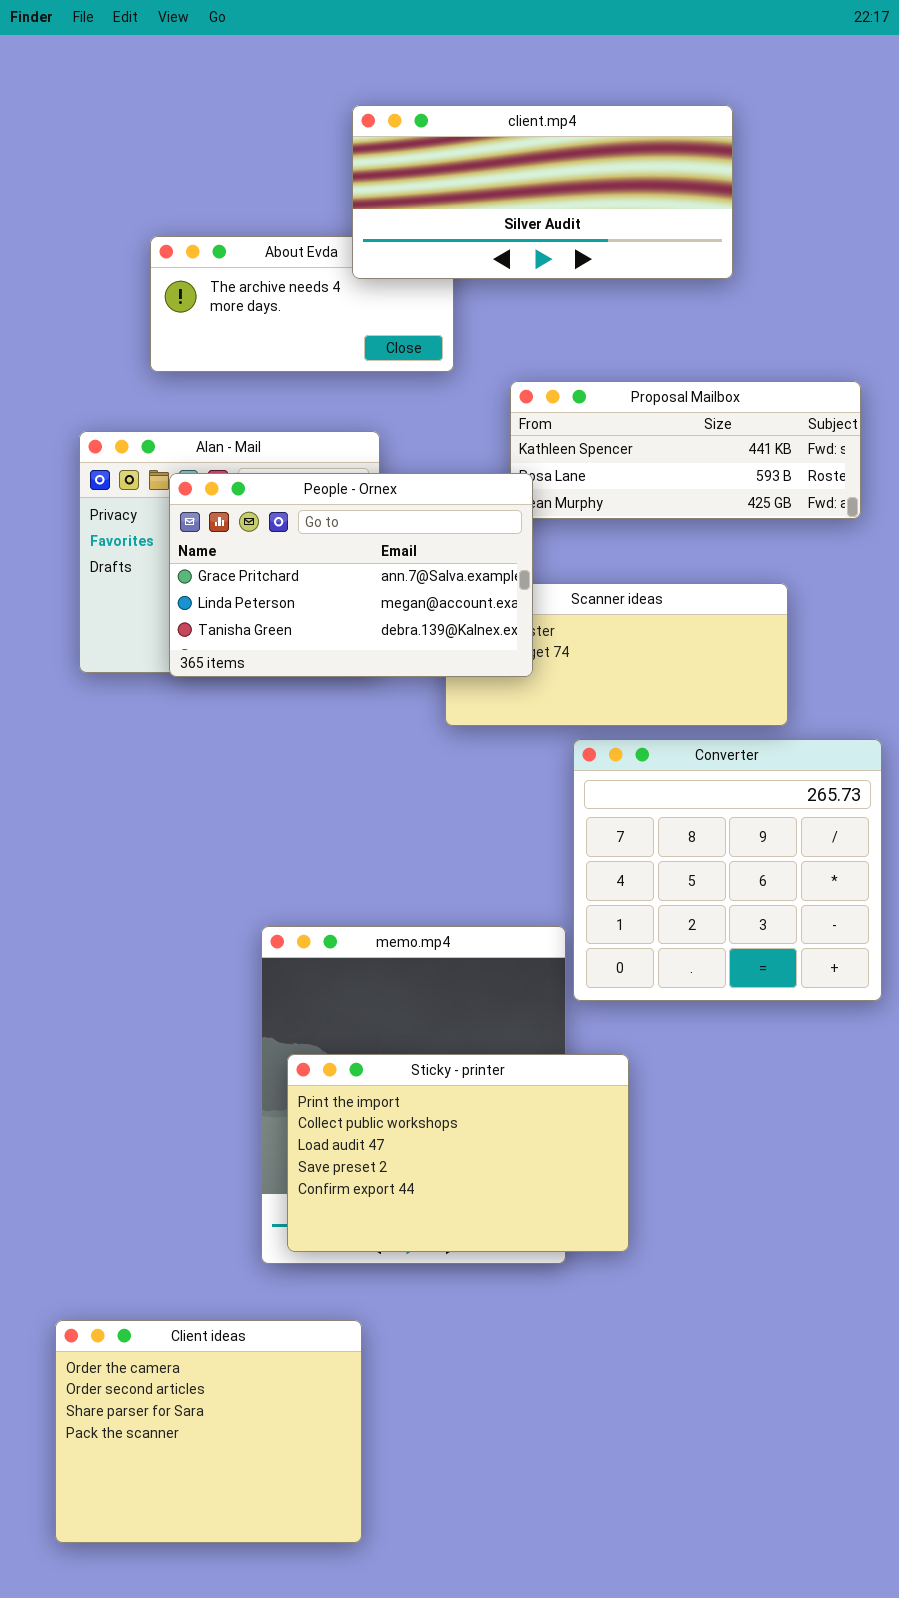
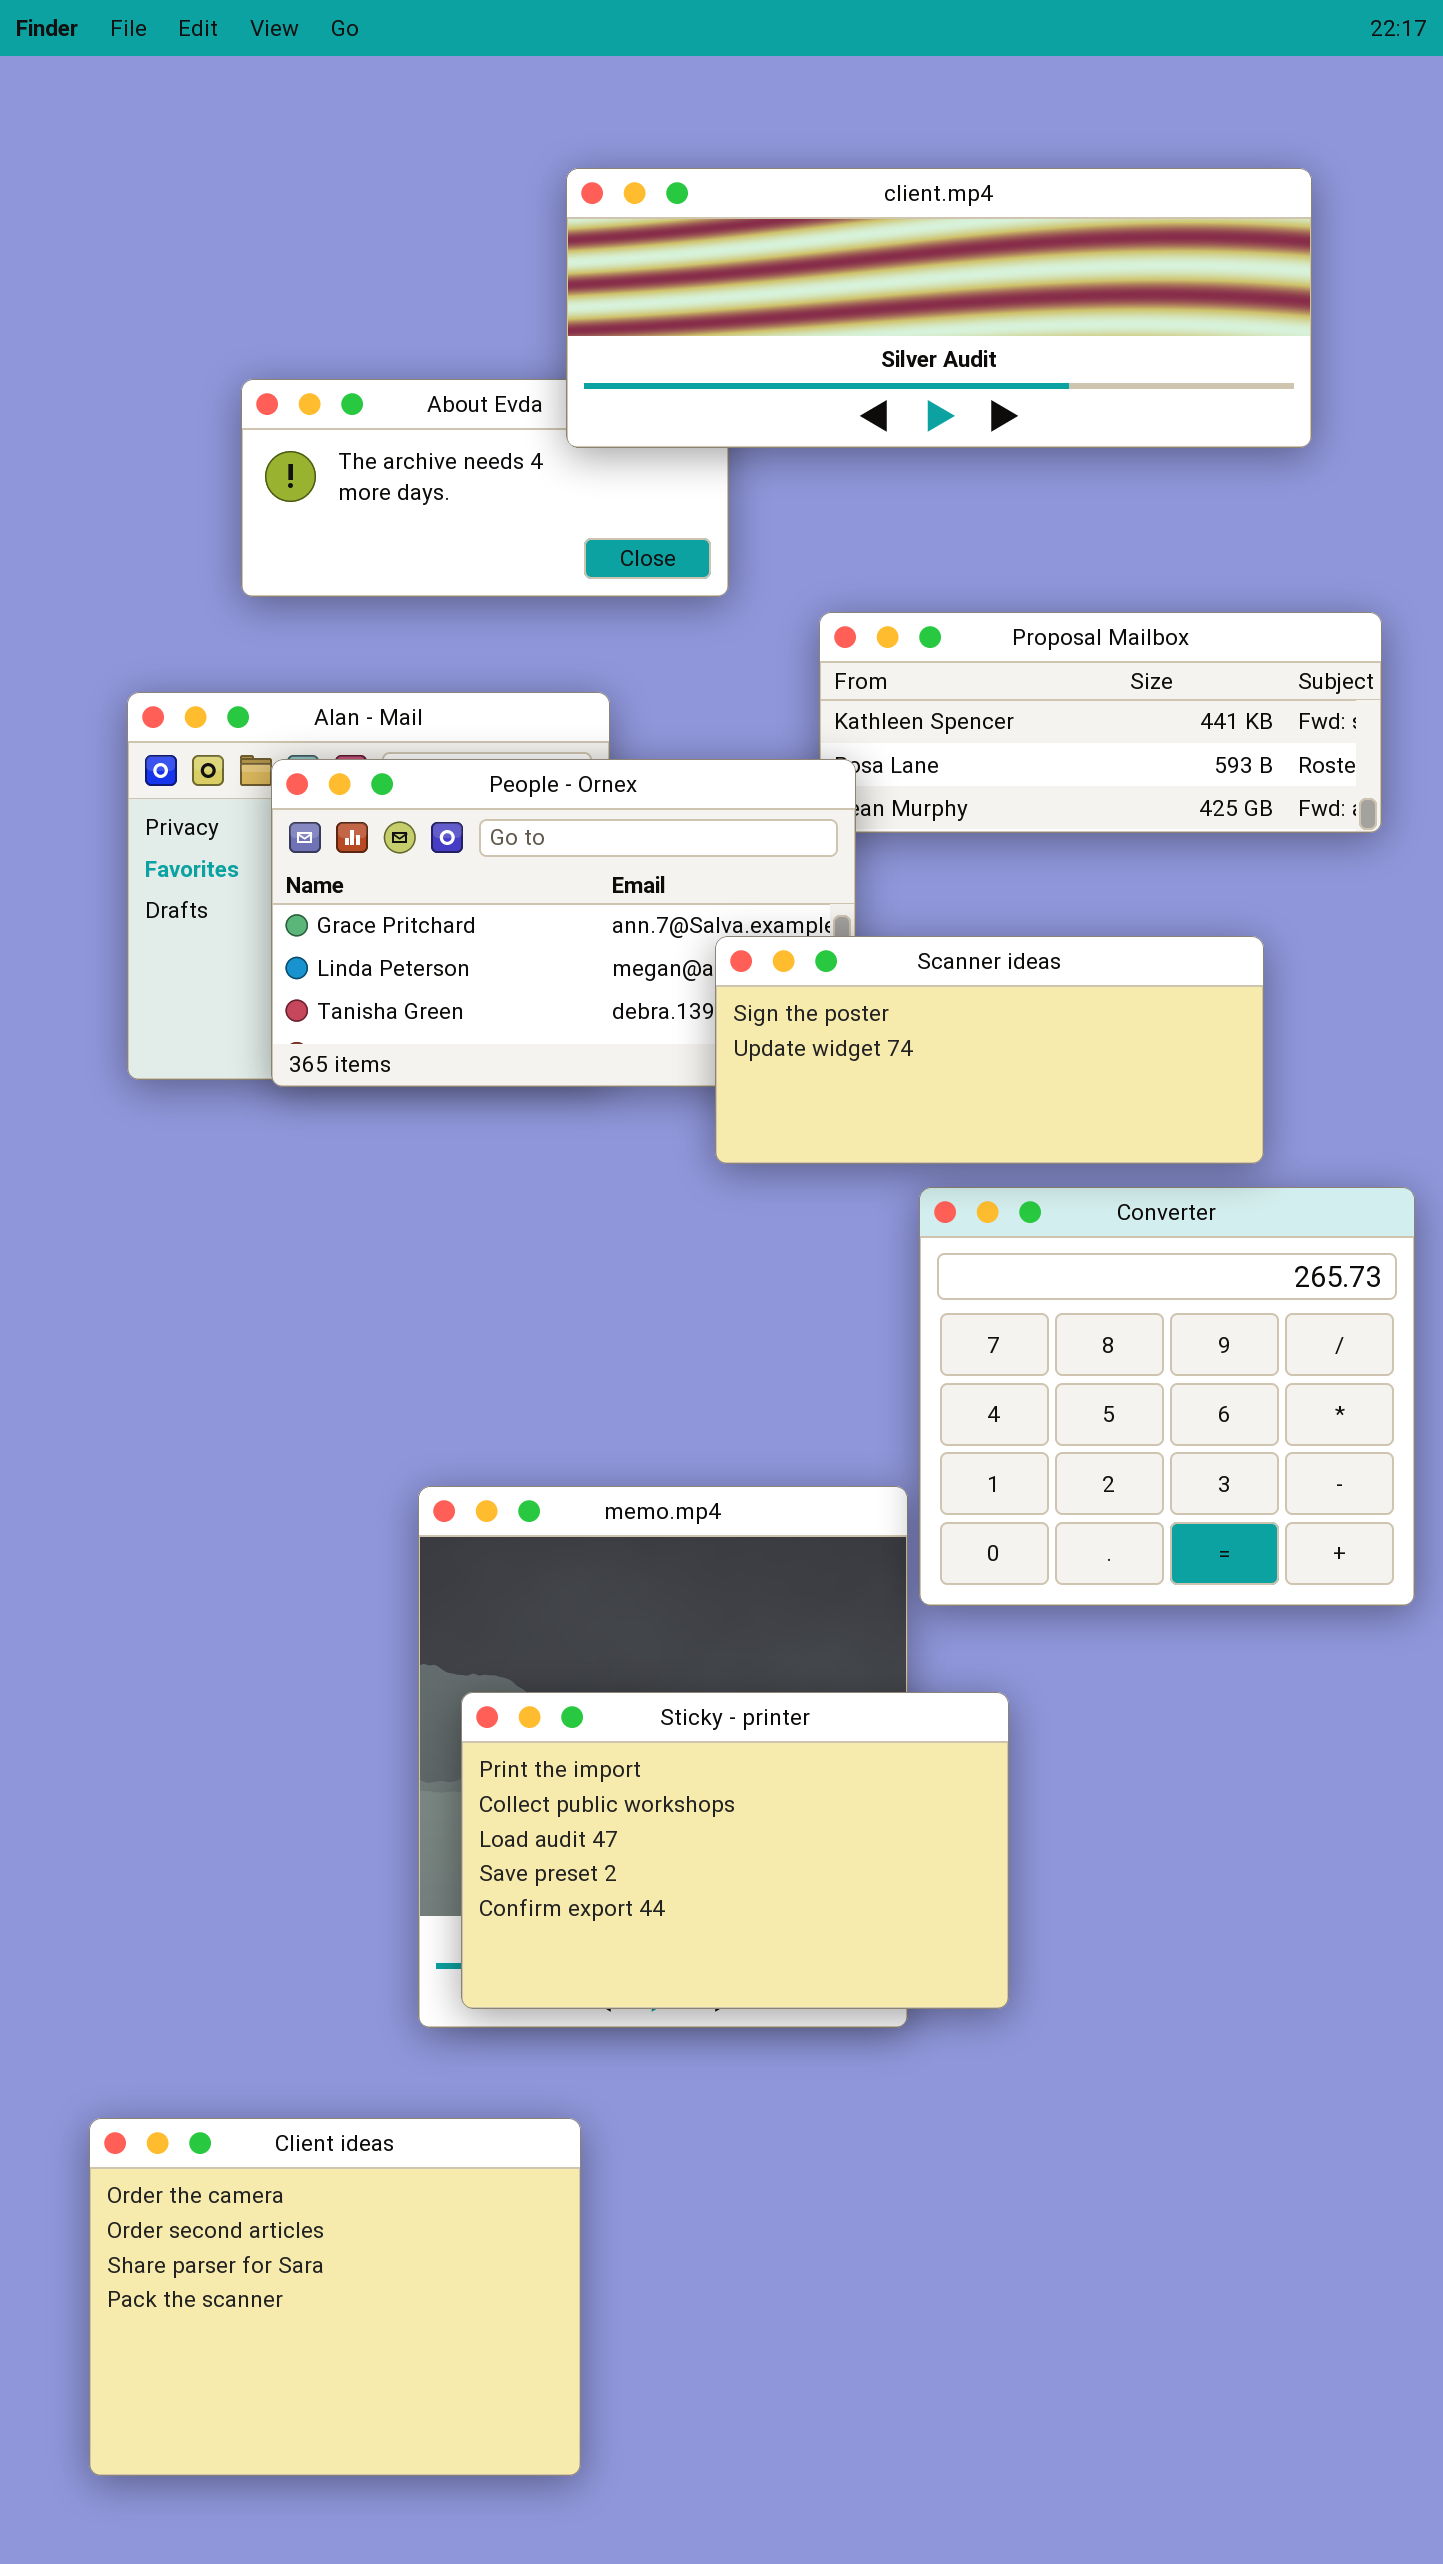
client.mp4: [352,105,733,279] -> [566,168,1312,448], resized
Scanner ideas: [445,583,788,726] -> [715,936,1264,1164], raised

